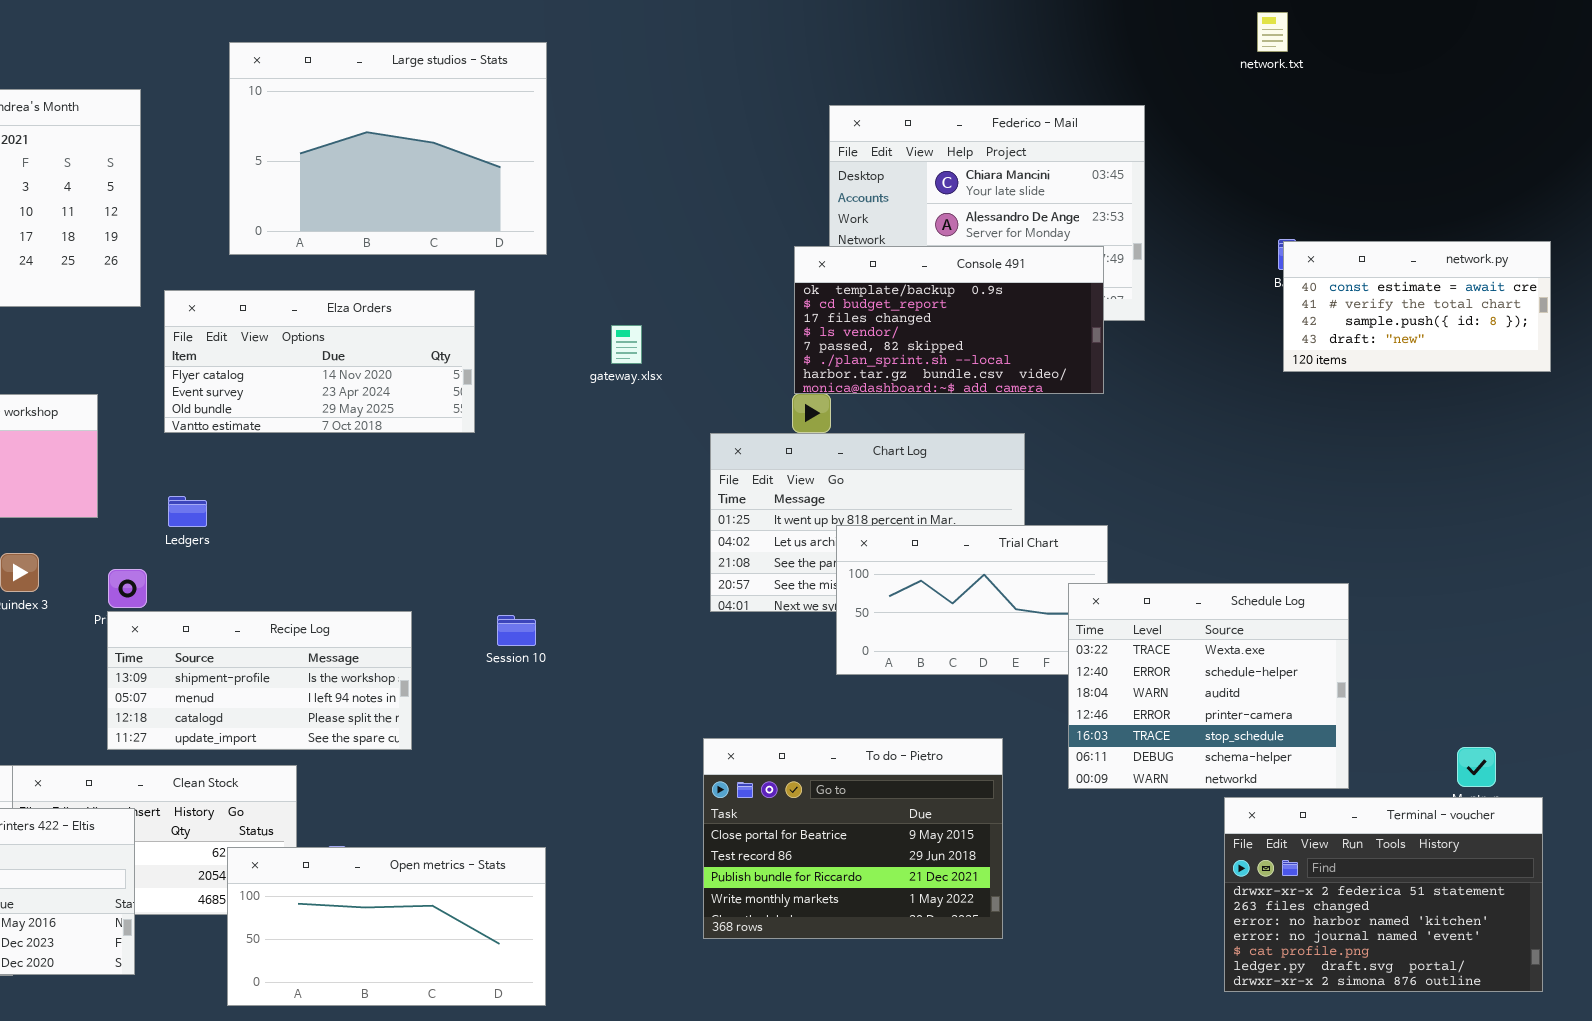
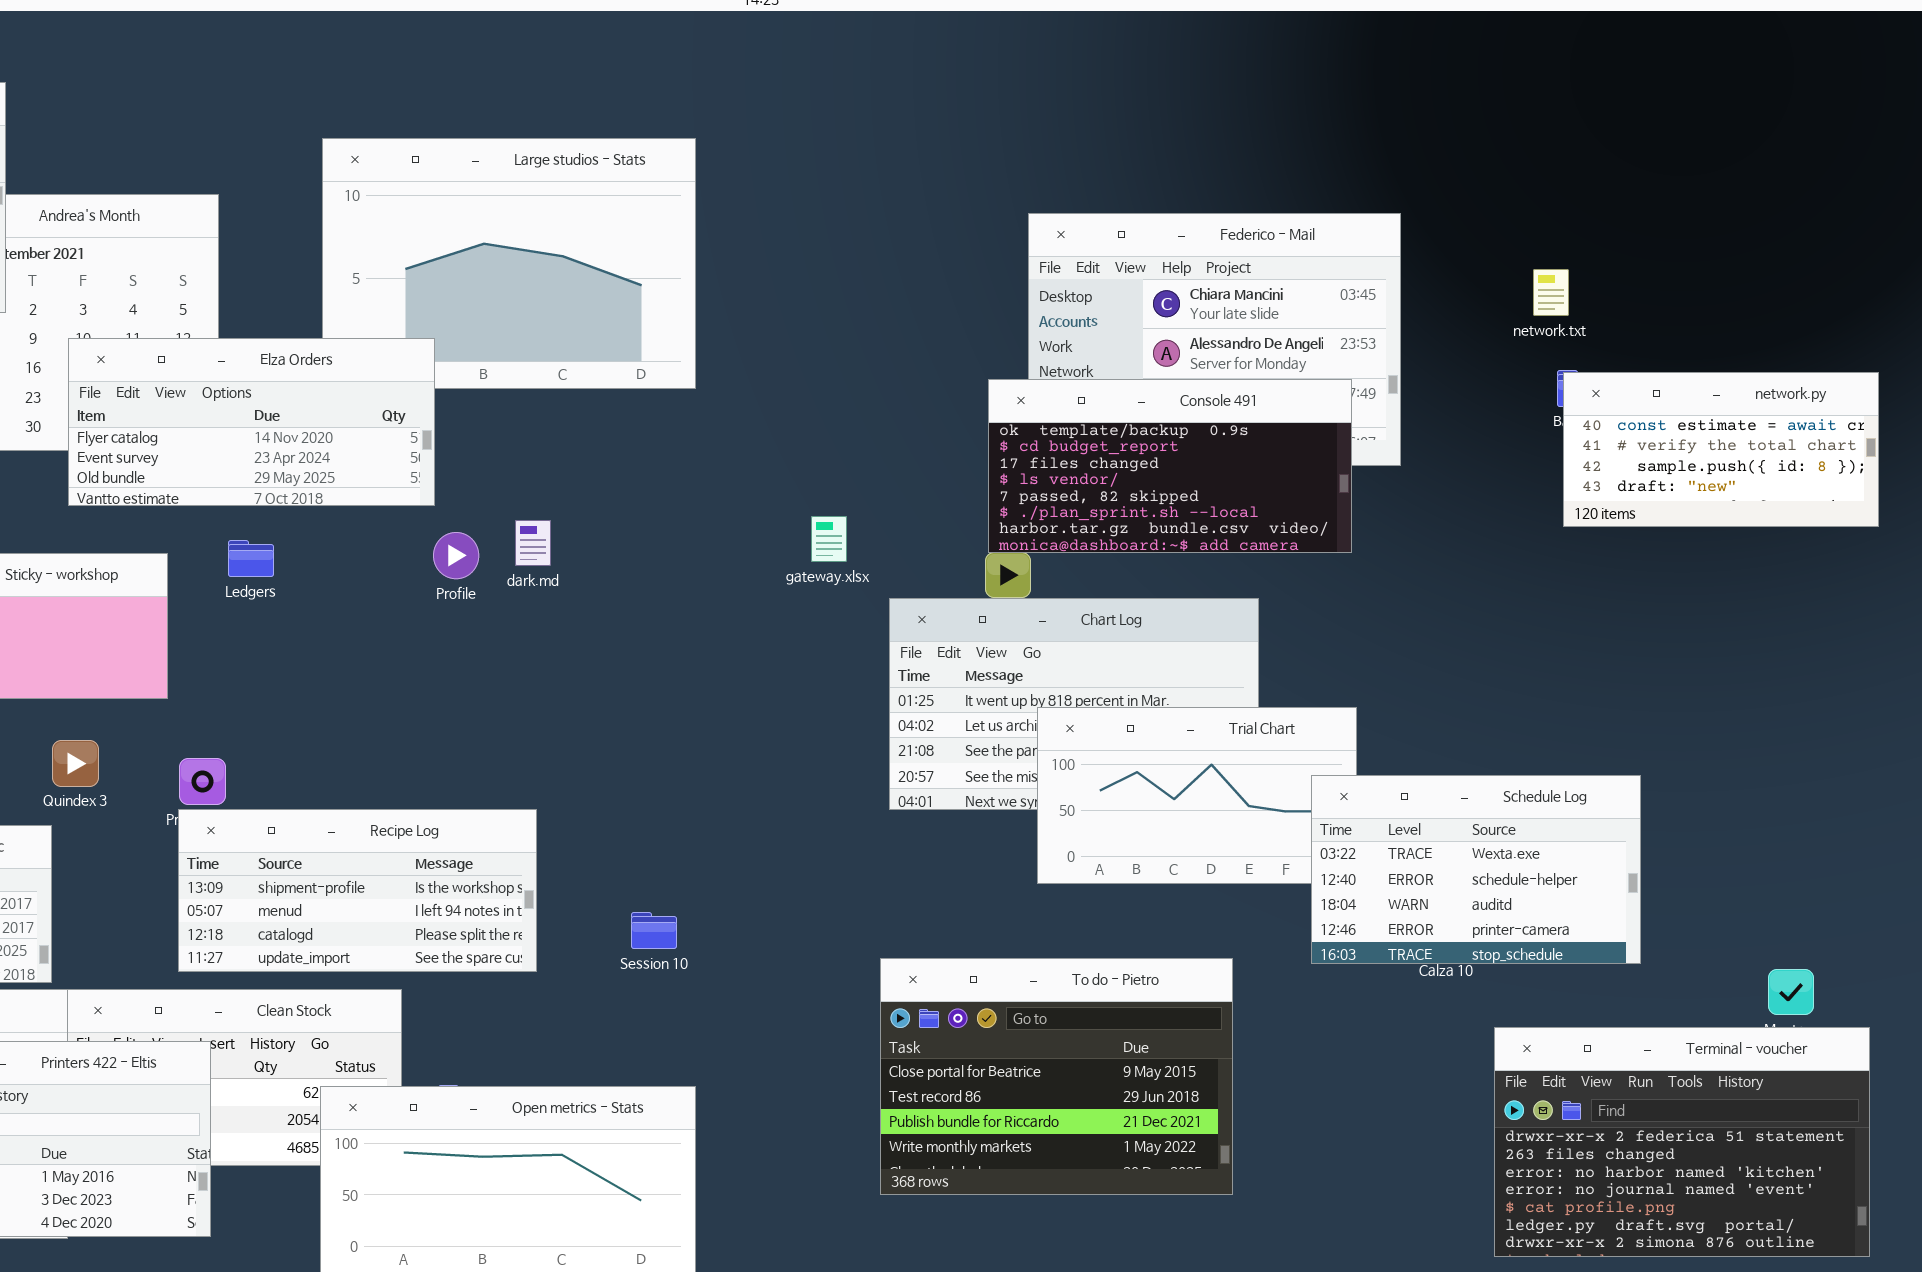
network.txt: [1257,12,1288,52] -> [1533,269,1569,316], moved
Elza Orders: [164,290,475,433] -> [68,338,435,506], moved
gateway.xlsx: [611,325,642,364] -> [811,516,847,562], moved
Ledgers: [168,496,207,527] -> [228,540,274,577], moved
Schedule Log: [1068,583,1349,789] -> [1311,775,1641,964], resized
Session 10: [497,615,536,646] -> [631,912,677,949], moved

